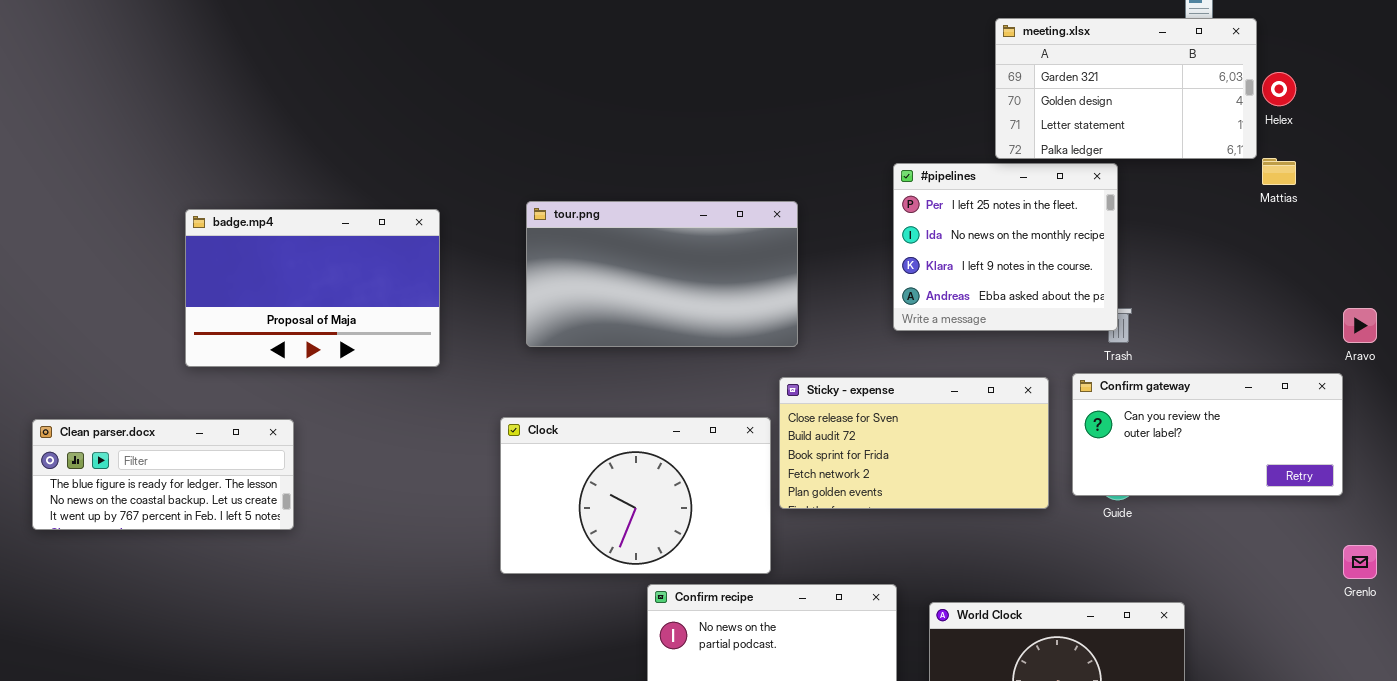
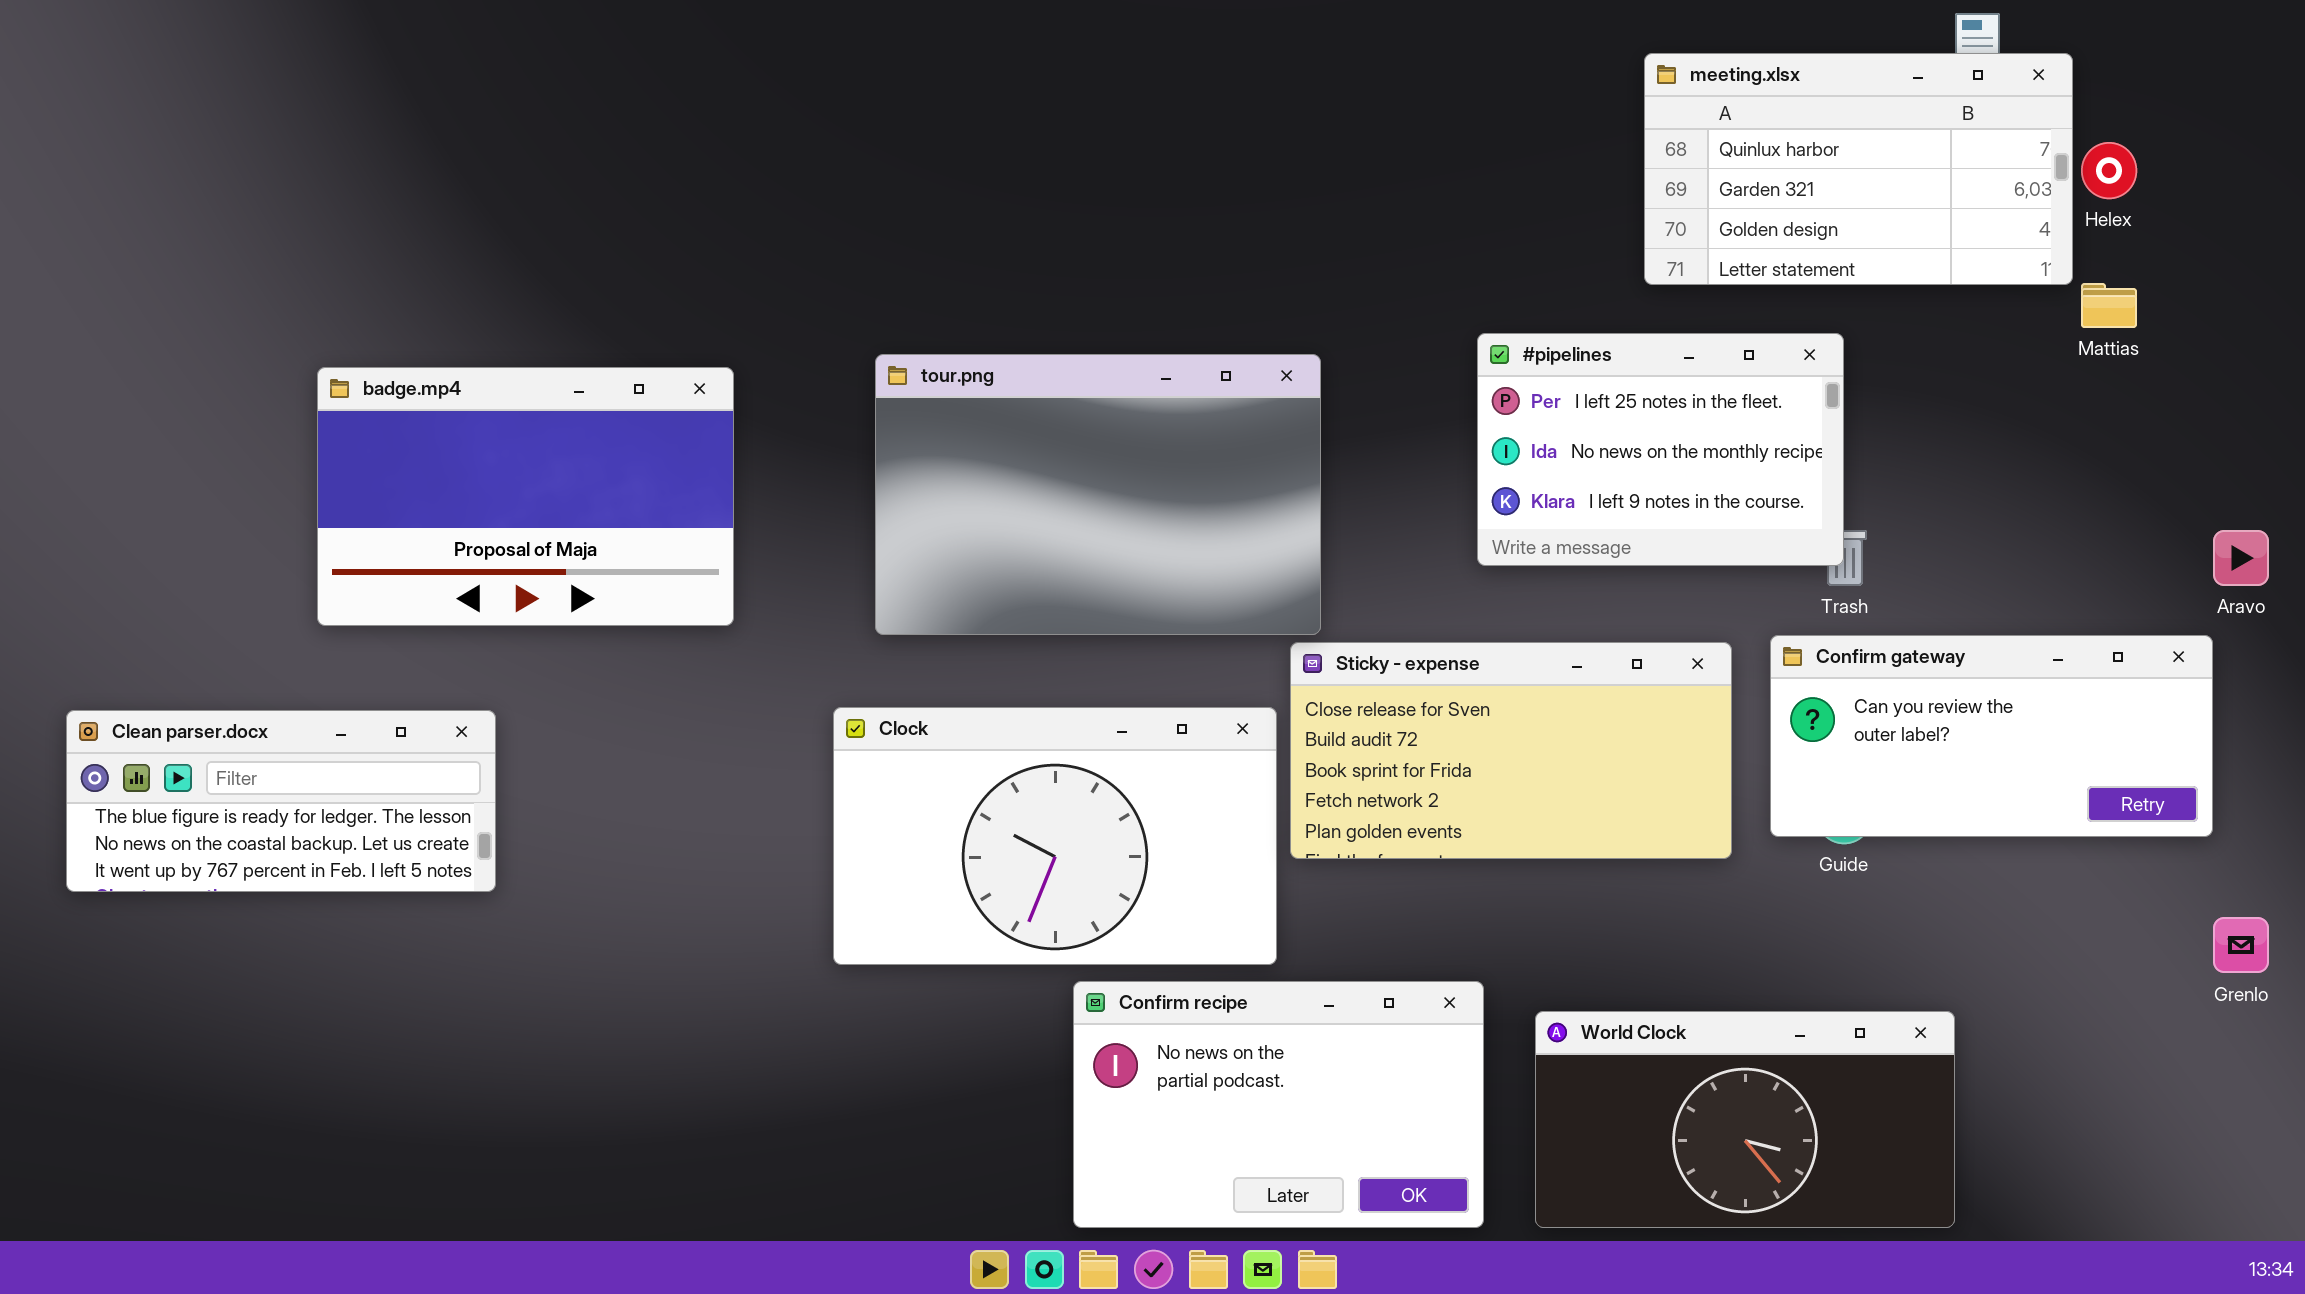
meeting.xlsx: [995,18,1257,159] -> [1644,53,2073,285], scrolled up 1 row
#pipelines: [893,163,1118,331] -> [1477,333,1844,566], resized
tour.png: [526,201,798,347] -> [875,354,1321,635], resized

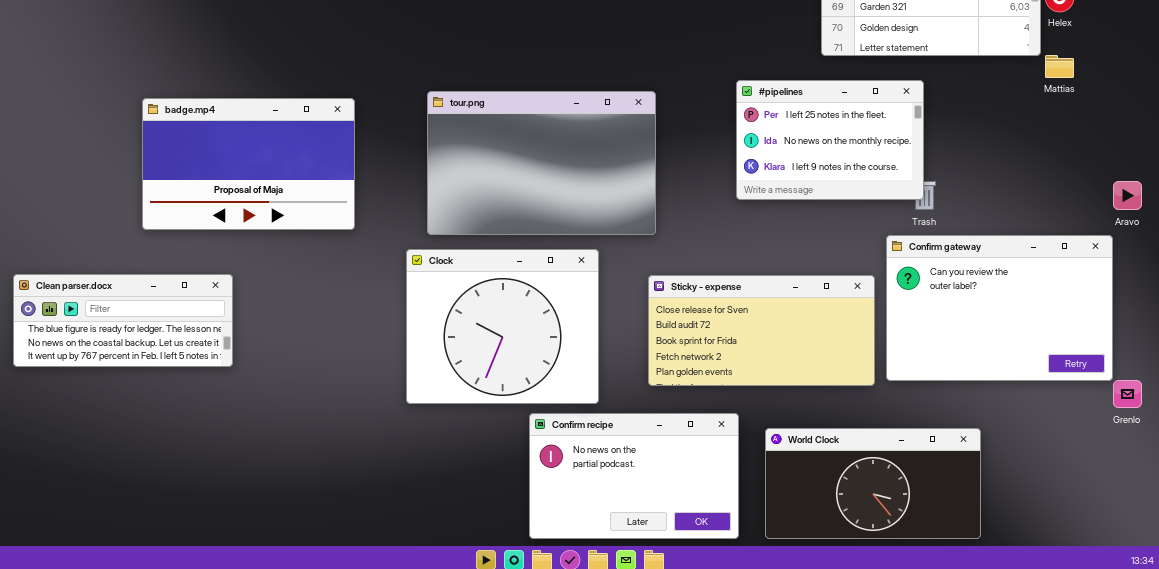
Confirm gateway: [1770,635,2213,837] -> [886,235,1113,381], resized
Sticky - expense: [1290,642,1732,859] -> [648,275,875,386], moved
Clock: [833,707,1277,965] -> [406,249,599,404], resized

